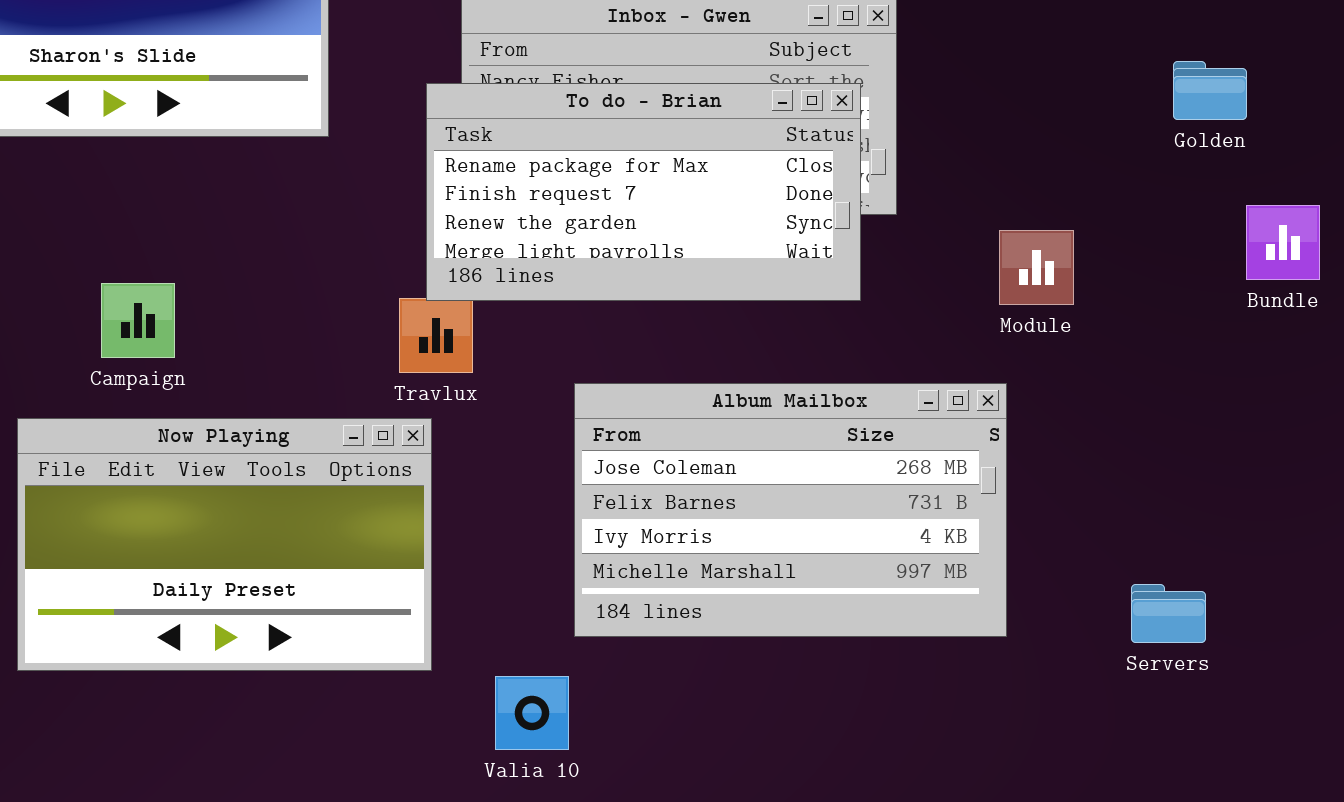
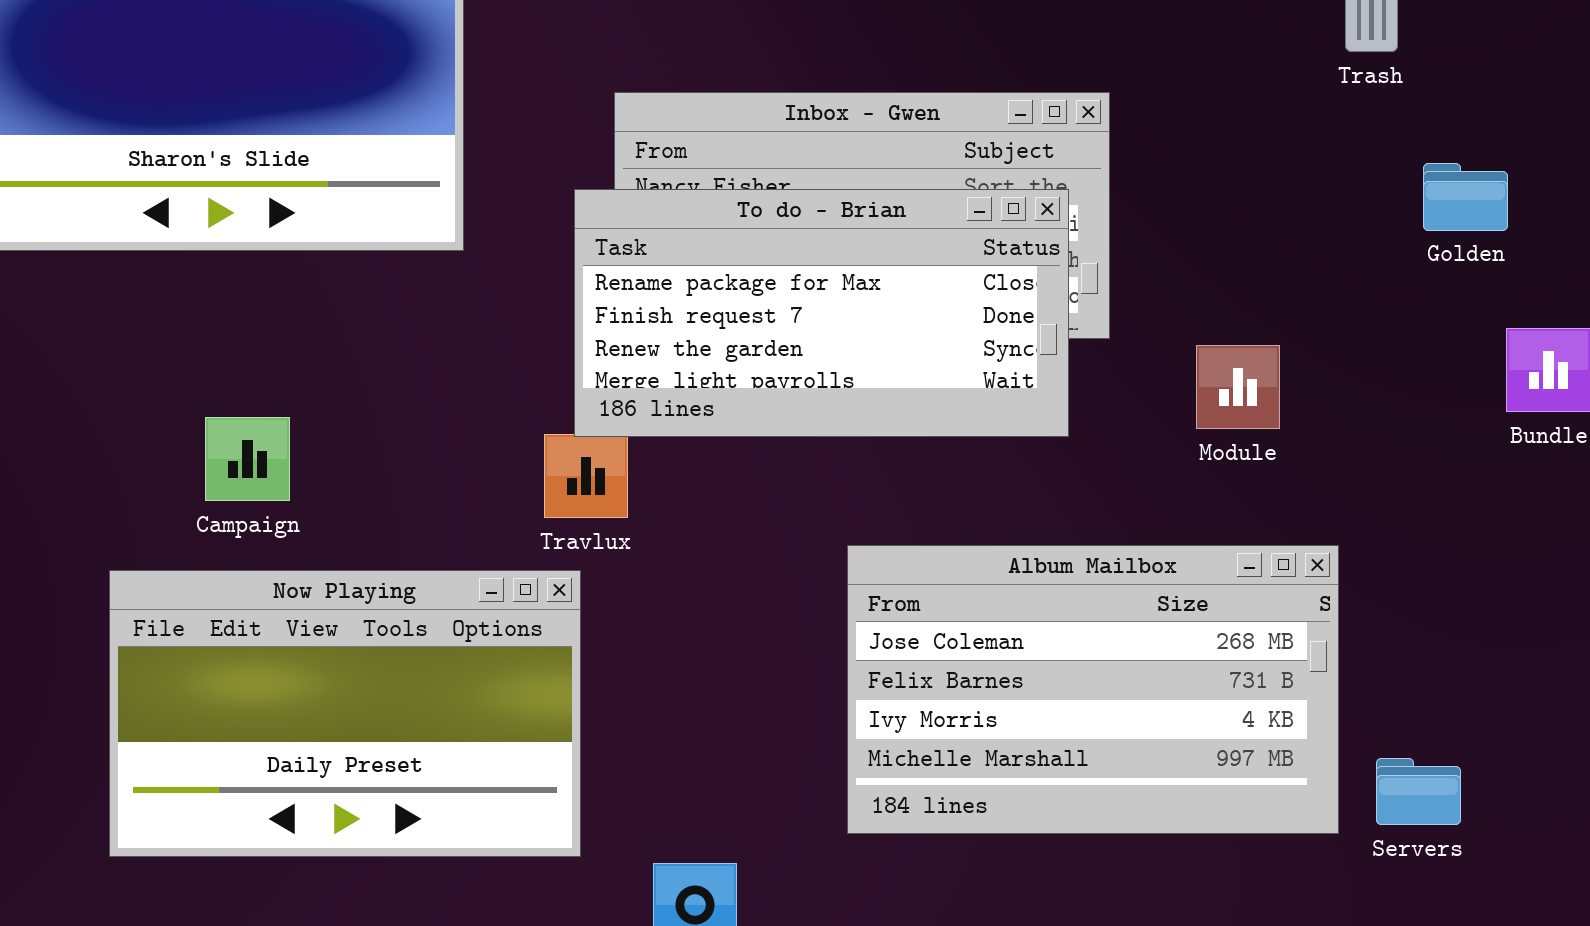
Module: [999,230,1074,305] -> [1196,345,1280,429], moved
Album Mailbox: [574,383,1007,637] -> [847,545,1339,834], moved

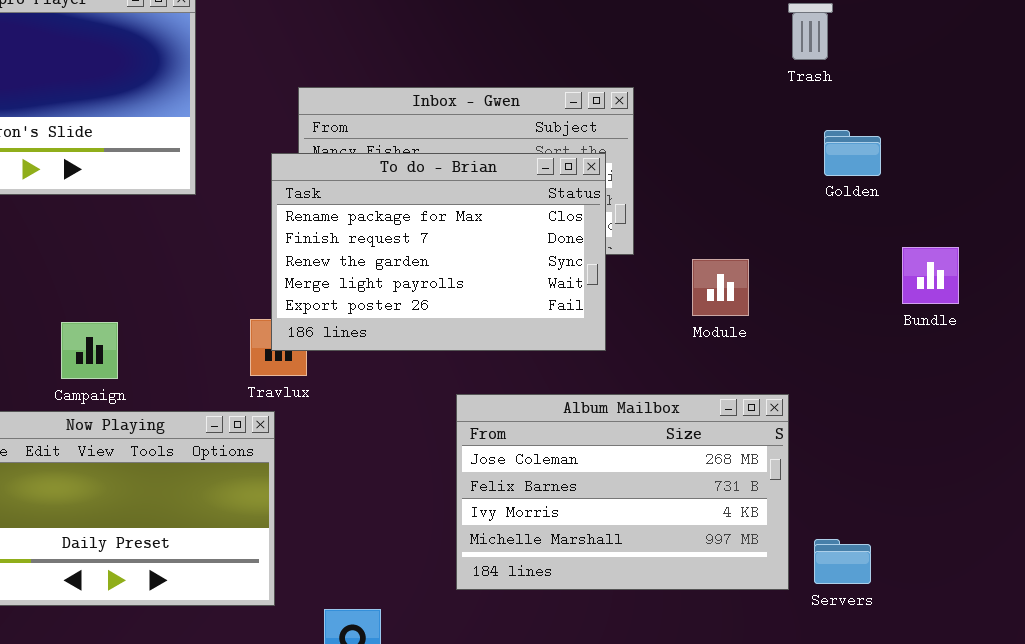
Golden: [1423,163,1508,231] -> [824,130,881,176], moved
To do - Brian: [574,189,1069,437] -> [271,153,606,351], resized
Campaign: [205,417,290,501] -> [61,322,118,379], moved

